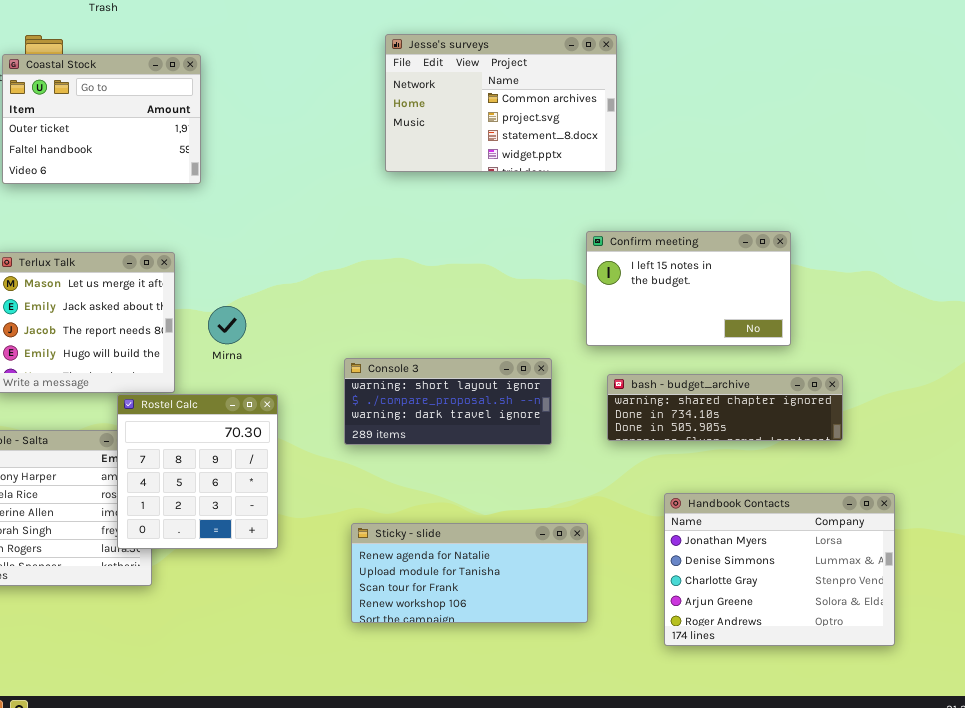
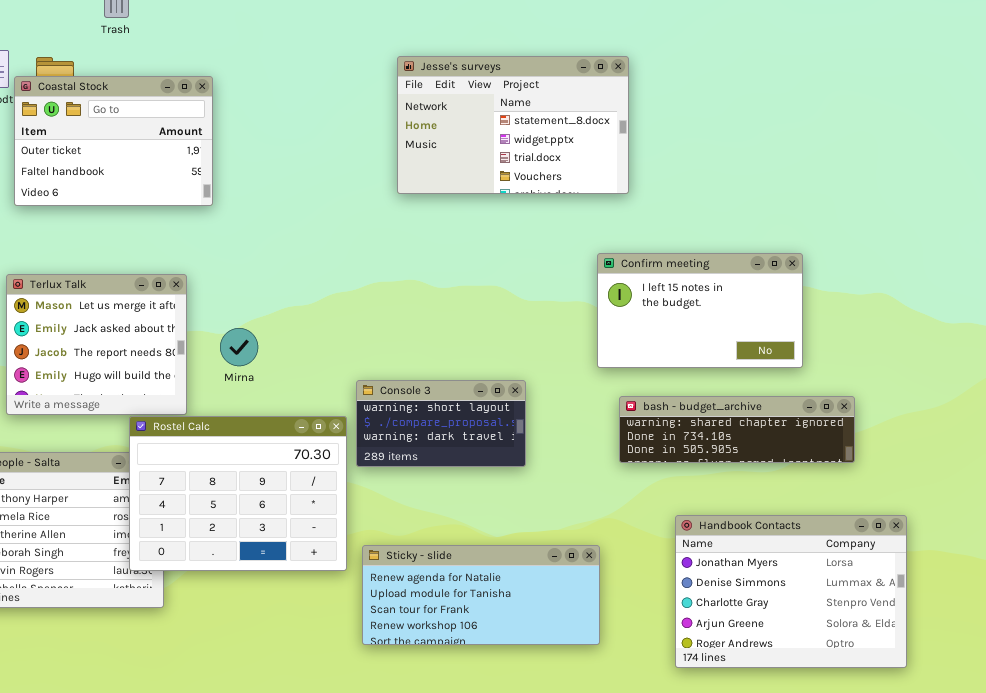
Jesse's surveys: [385,34,617,172] -> [397,56,629,194], scrolled down 2 rows
Console 3: [344,358,552,445] -> [356,380,526,467], resized
Rostel Calc: [117,394,278,549] -> [129,416,347,571], resized

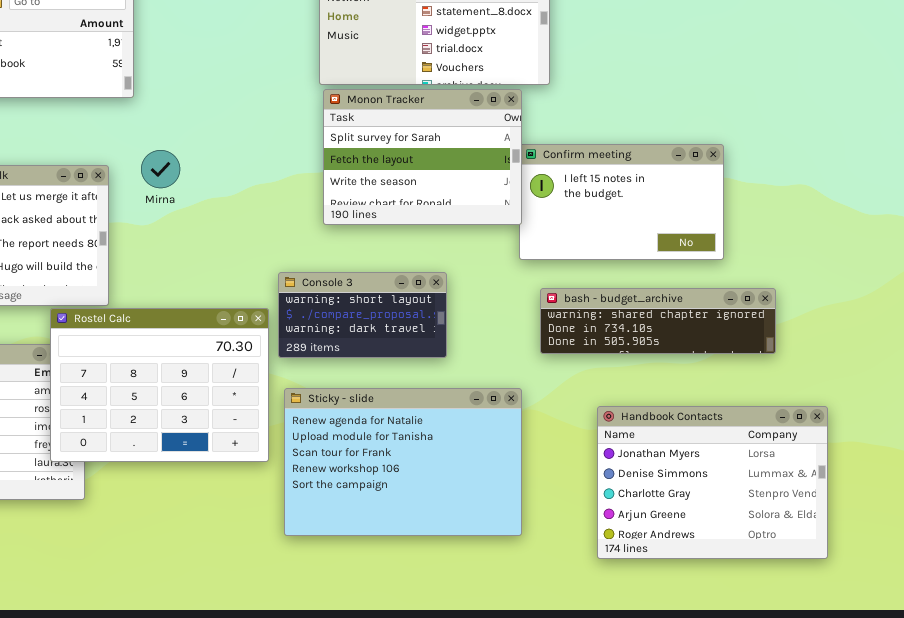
Monon Tracker: none -> [323,89,522,225], opened
Mirna: [220,328,258,366] -> [141,150,180,188], moved
Sticky - slide: [362,545,600,645] -> [284,388,522,536], resized

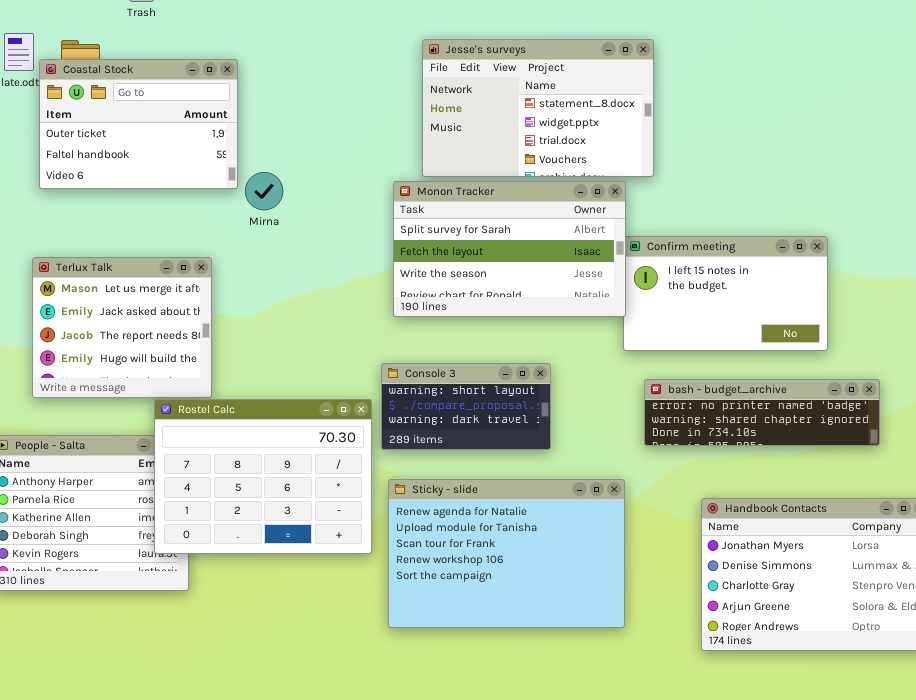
Monon Tracker: [323,89,522,225] -> [393,181,626,317], resized
Mirna: [141,150,180,188] -> [245,172,283,210], moved
bash - budget_archive: [540,288,776,354] -> [644,379,880,446], scrolled up 1 row

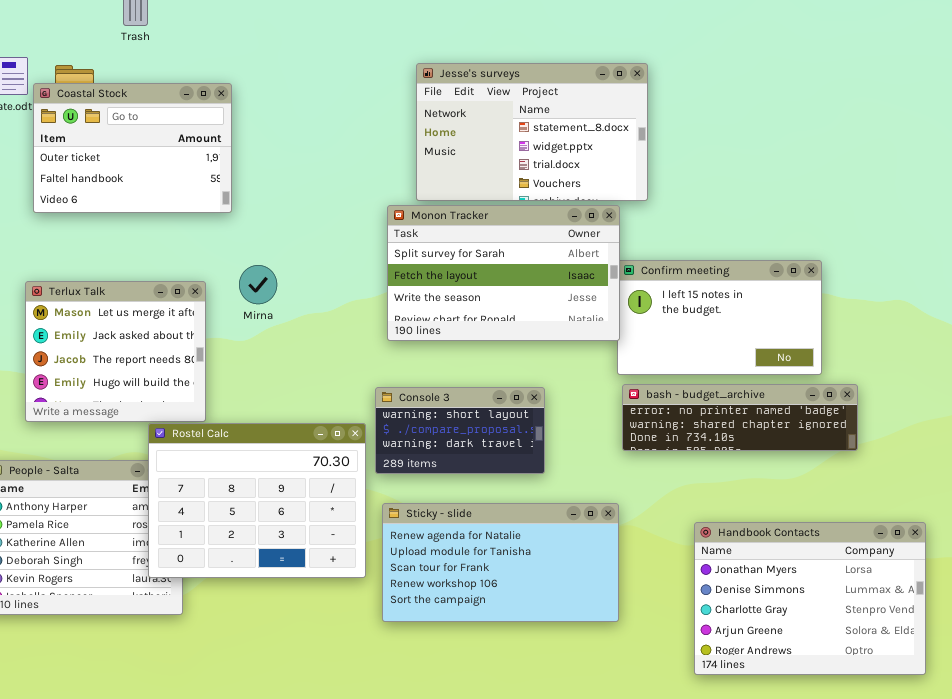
Mirna: [245,172,283,210] -> [239,265,277,304], moved
bash - budget_archive: [644,379,880,446] -> [622,384,858,451], moved
Sticky - slide: [388,479,625,628] -> [382,503,619,622], resized

